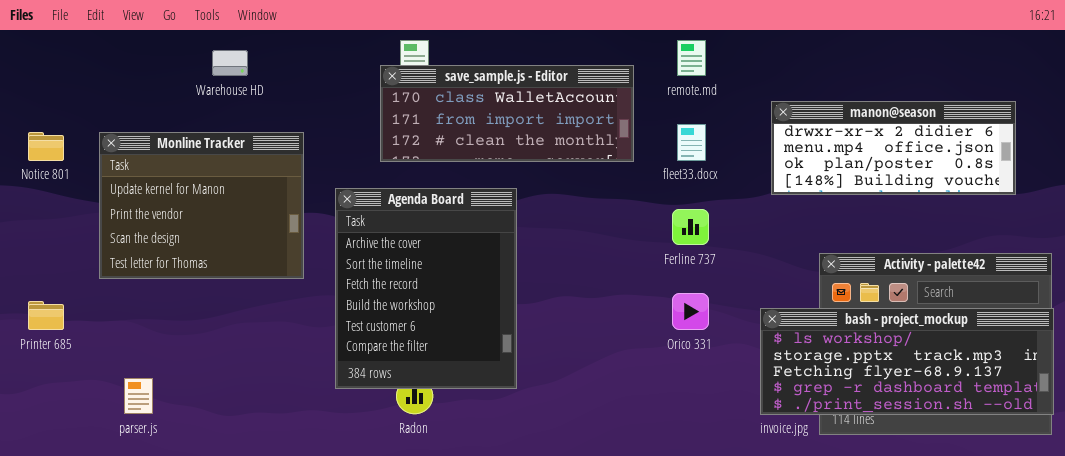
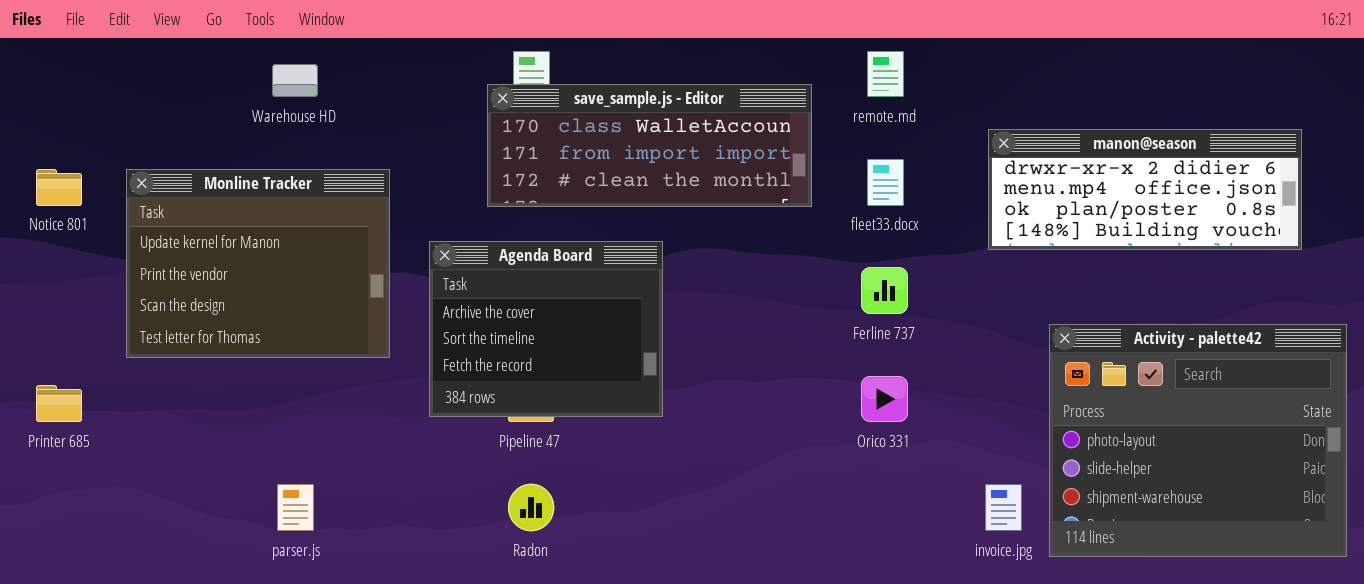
Agenda Board: [335,188,517,389] -> [429,241,663,417], resized
bash - project_mockup: [760,308,1054,415] -> none, closed
parser.js: [124,378,153,414] -> [277,484,314,531], moved

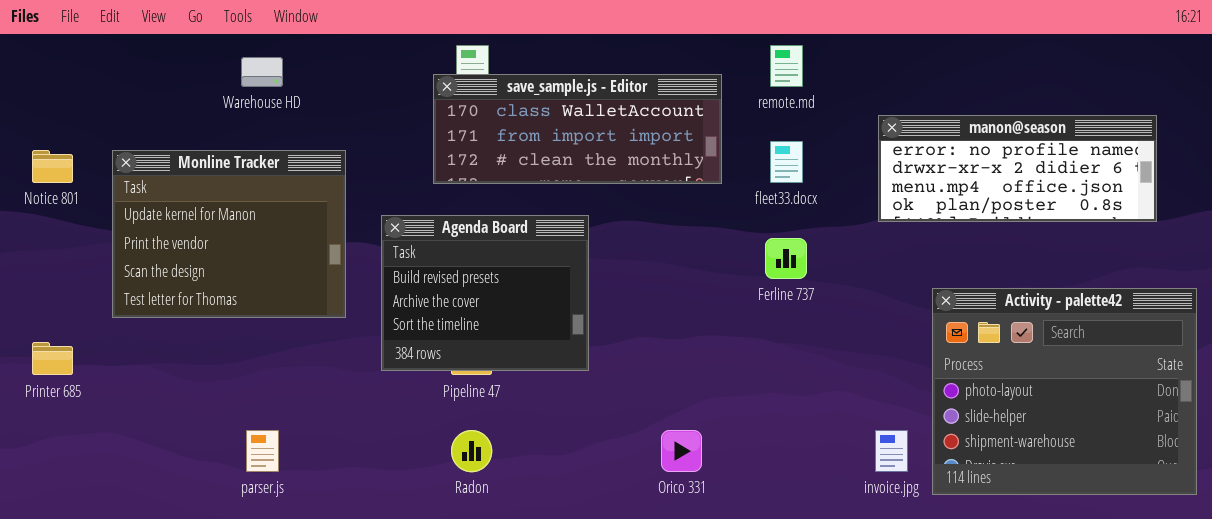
manon@season: [988,129,1302,250] -> [878,115,1157,222], scrolled up 1 row
Agenda Board: [429,241,663,417] -> [381,215,589,371], scrolled up 1 row
Orico 331: [861,376,908,422] -> [661,430,702,472], moved

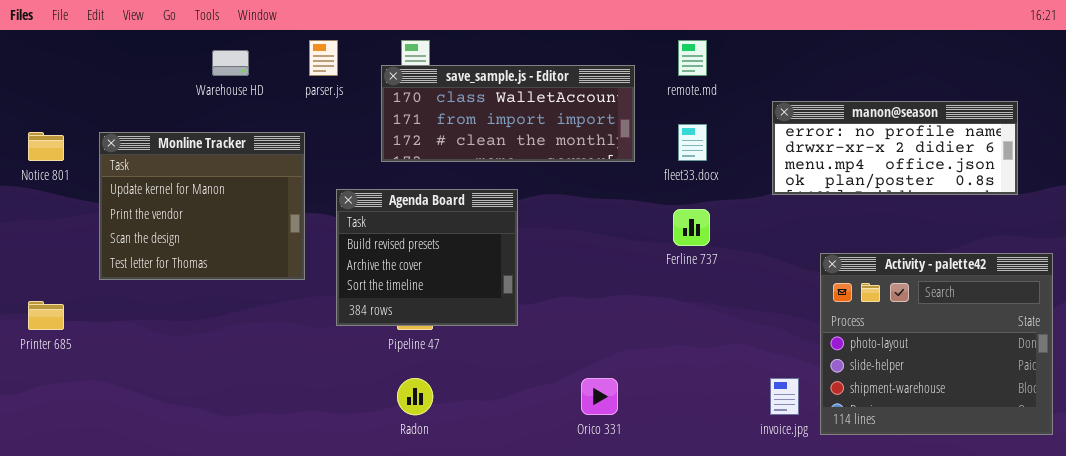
parser.js: [246,430,279,472] -> [309,40,338,76], moved

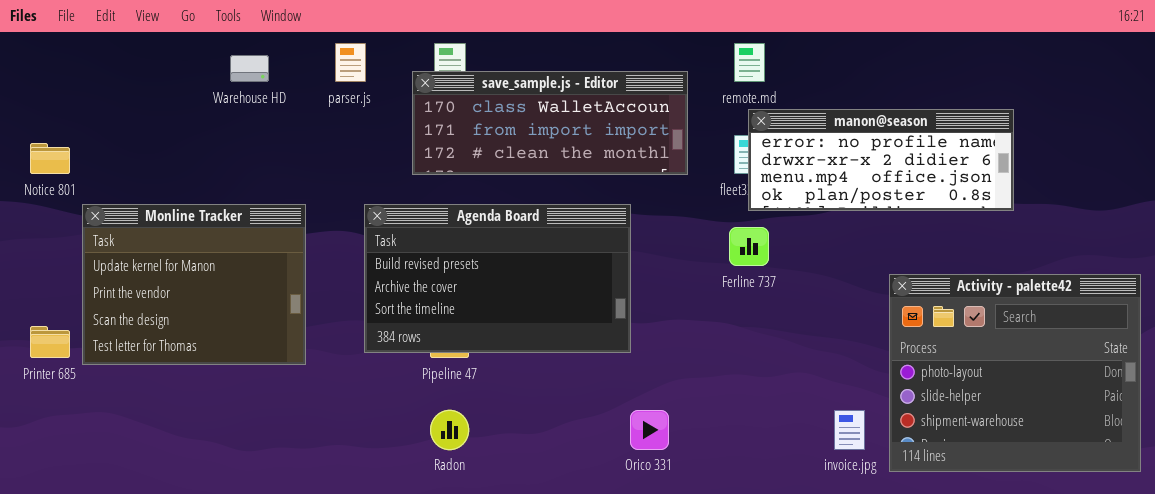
manon@season: [772,101,1018,195] -> [748,109,1014,211], moved
Monline Tracker: [99,132,305,280] -> [82,204,306,365], moved
Agenda Board: [336,189,518,326] -> [364,204,631,353], resized

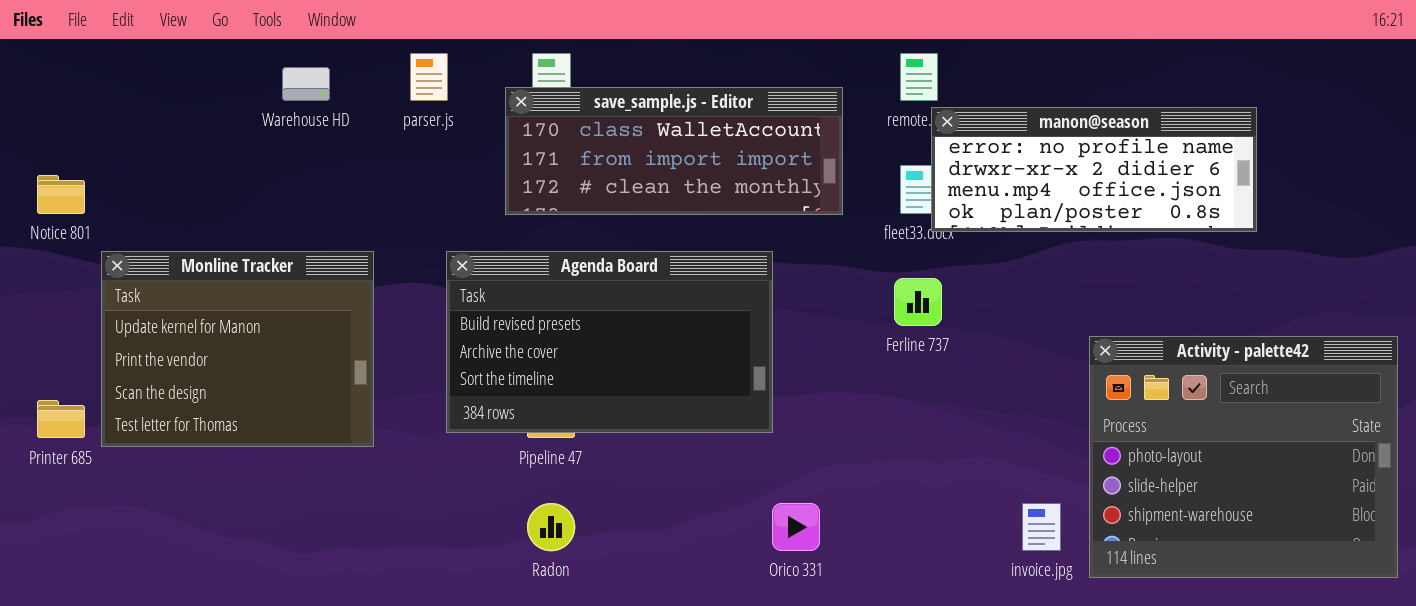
manon@season: [748,109,1014,211] -> [931,107,1257,232], moved

